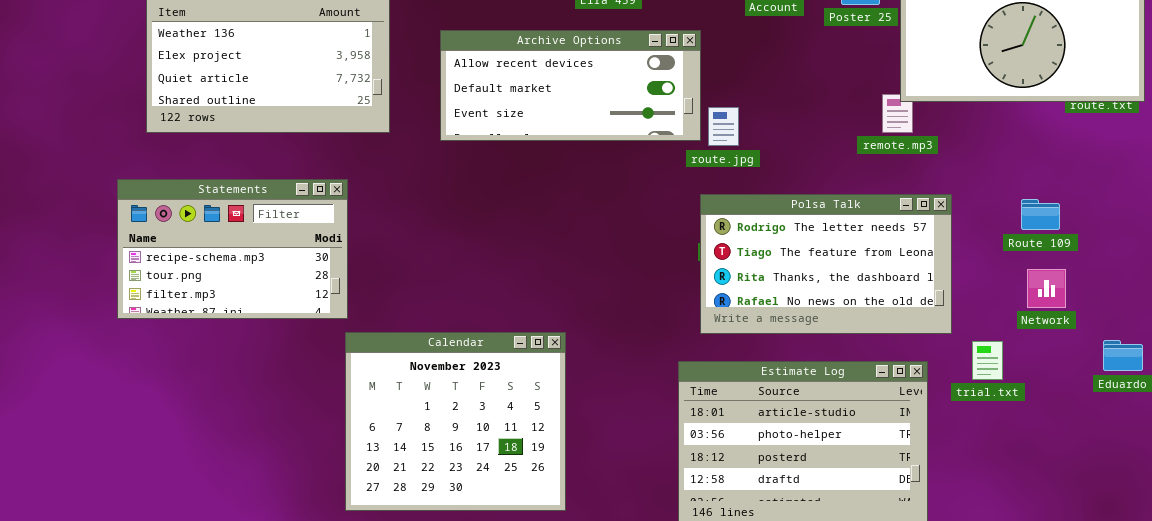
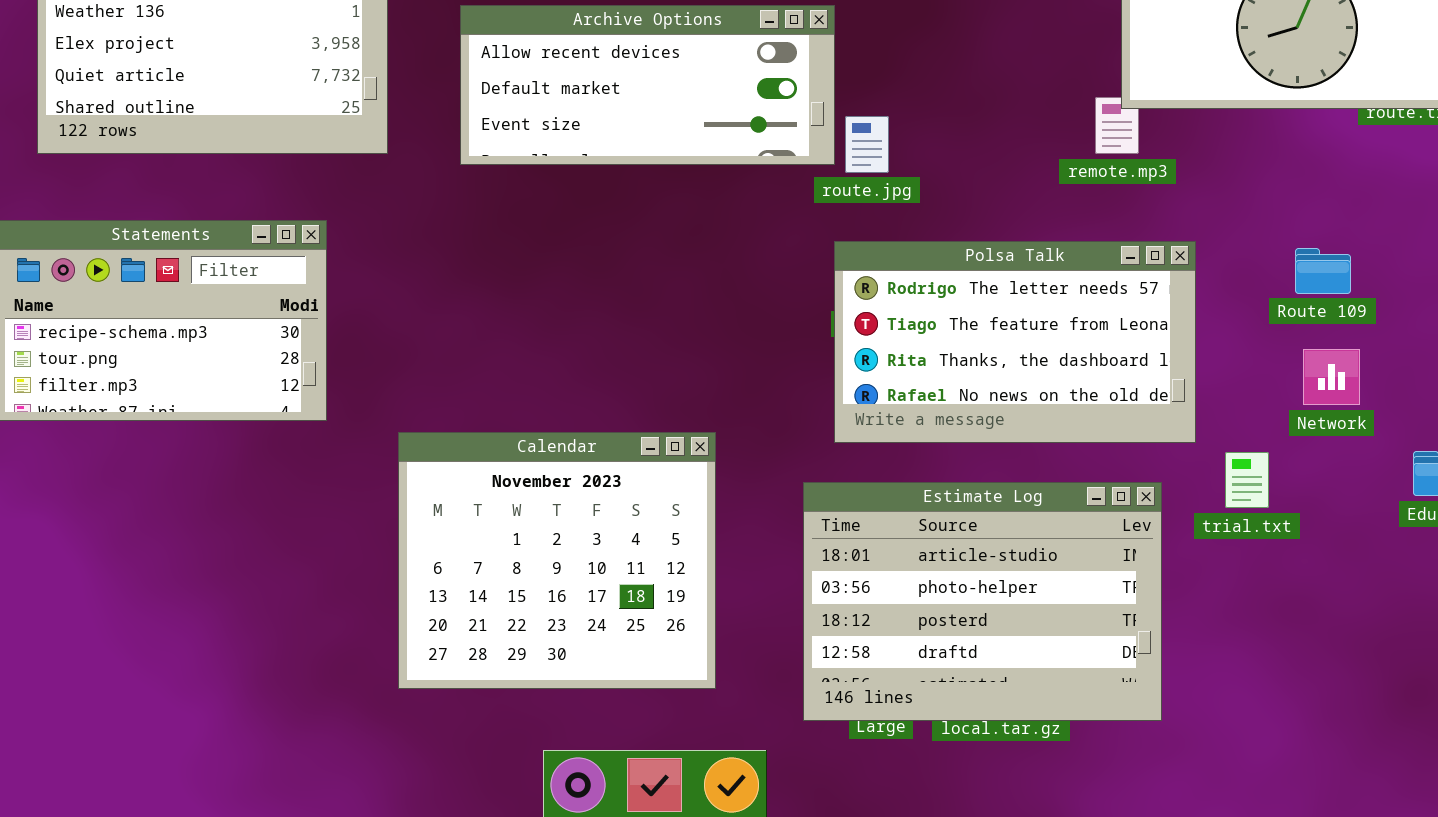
Calendar: [345,332,566,511] -> [398,432,716,689], moved

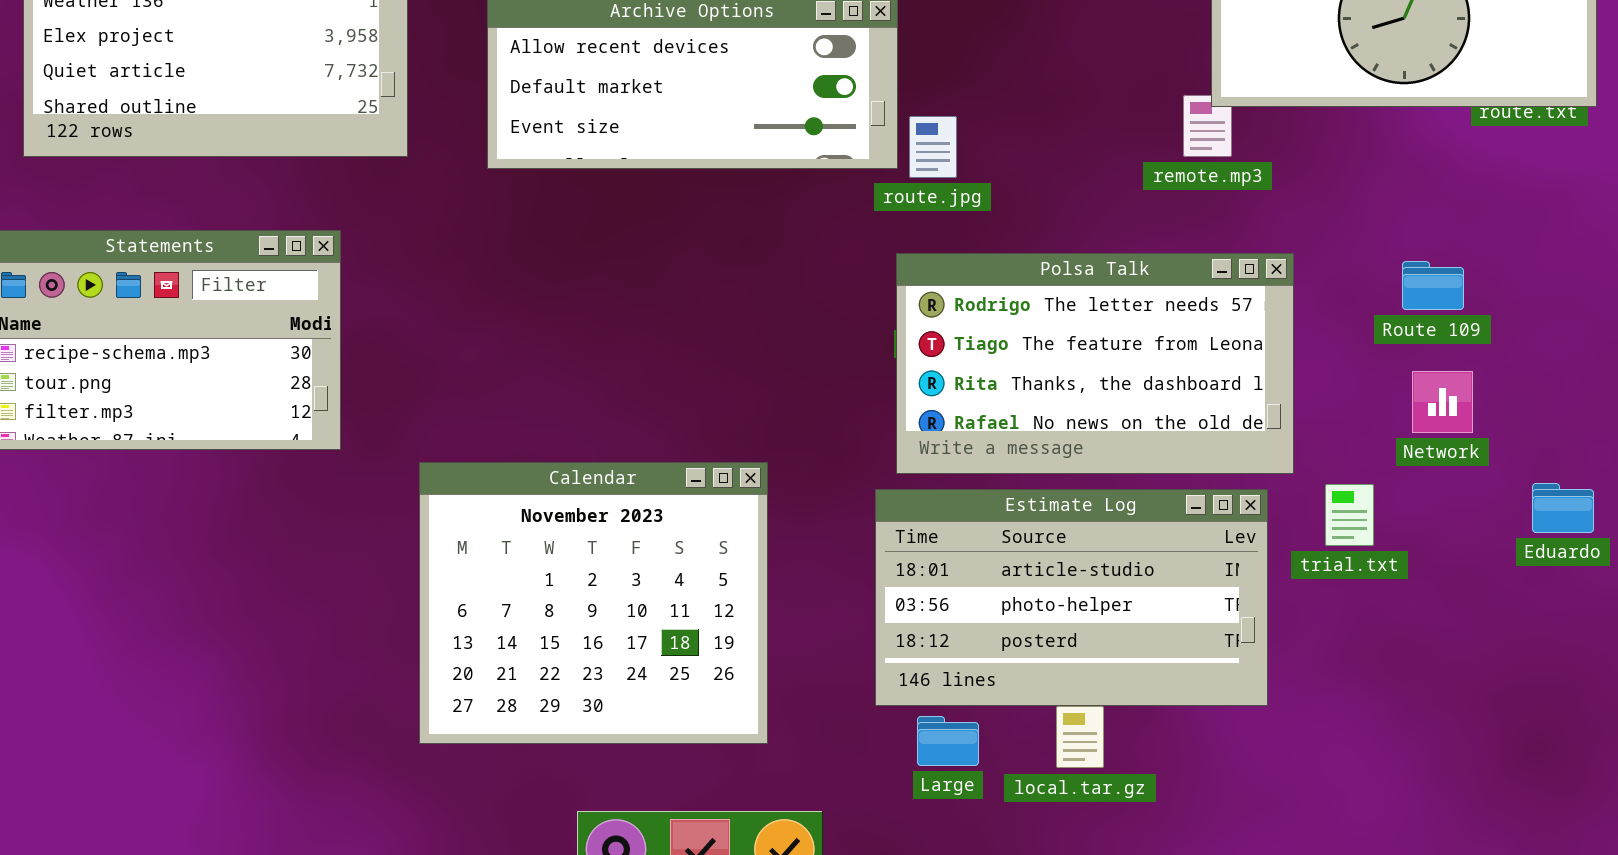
Estimate Log: [803,482,1162,721] -> [875,489,1268,706], moved, resized

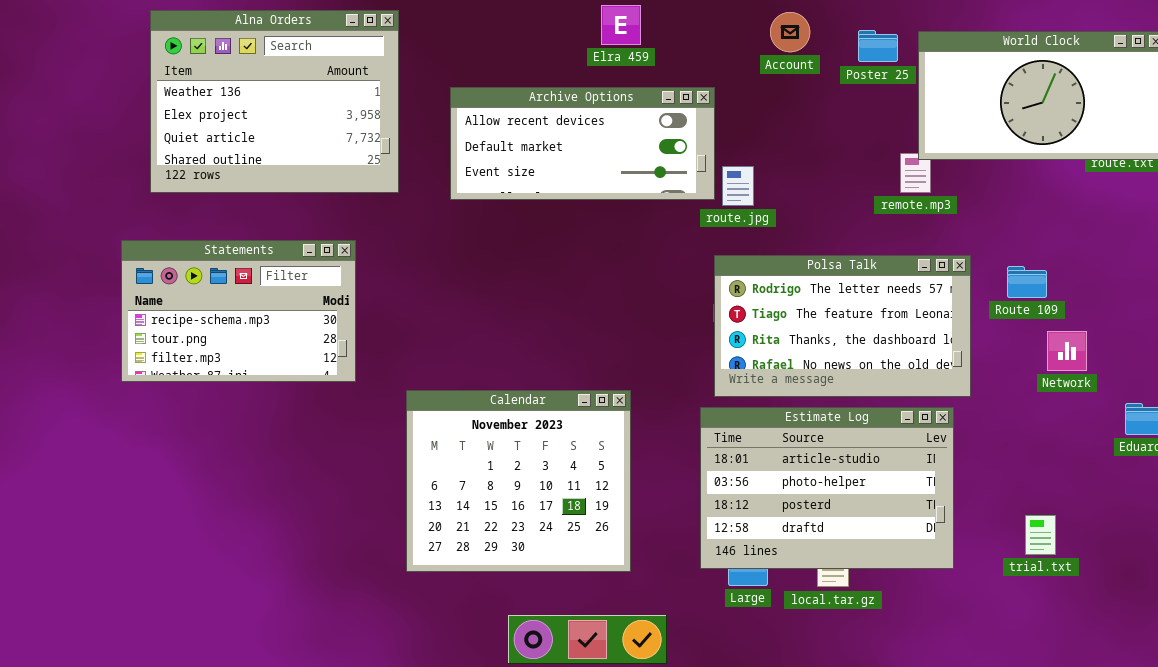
Route 109: [1402,261,1464,310] -> [1007,266,1047,298], moved
trial.txt: [1325,484,1374,546] -> [1025,515,1056,555], moved
Estimate Log: [875,489,1268,706] -> [700,407,954,569], resized

